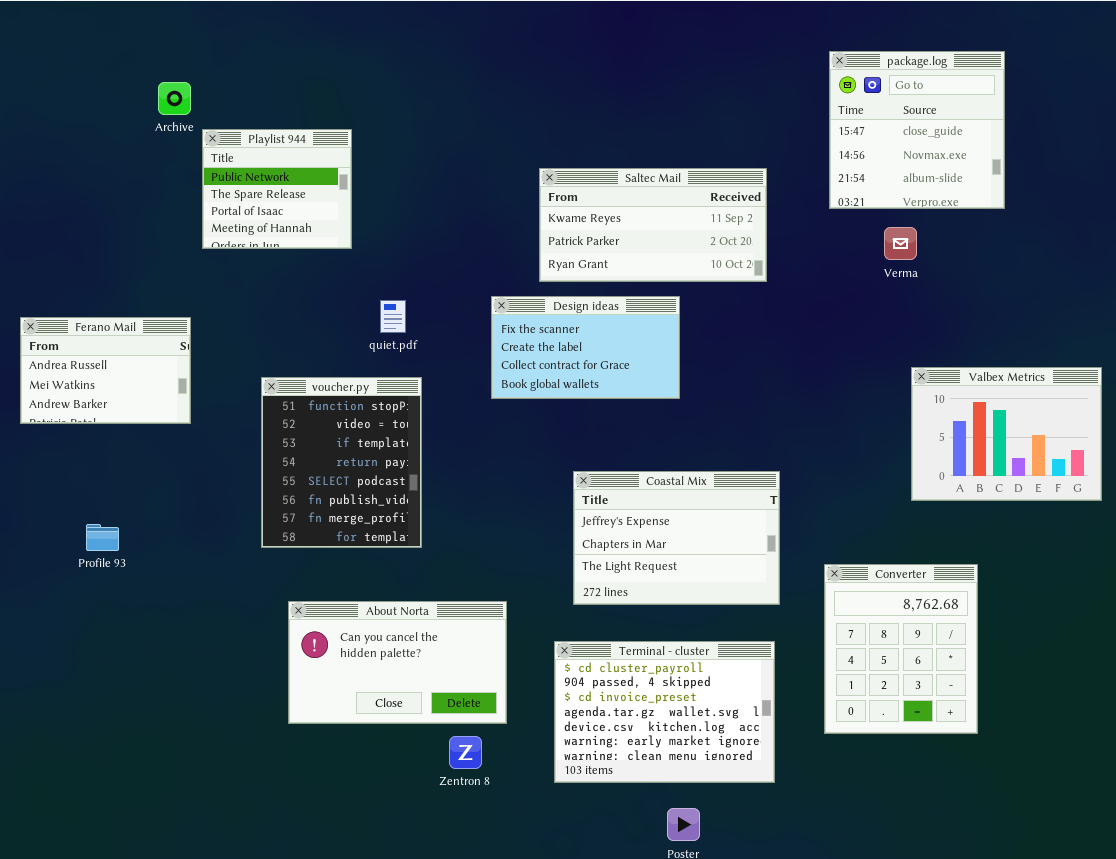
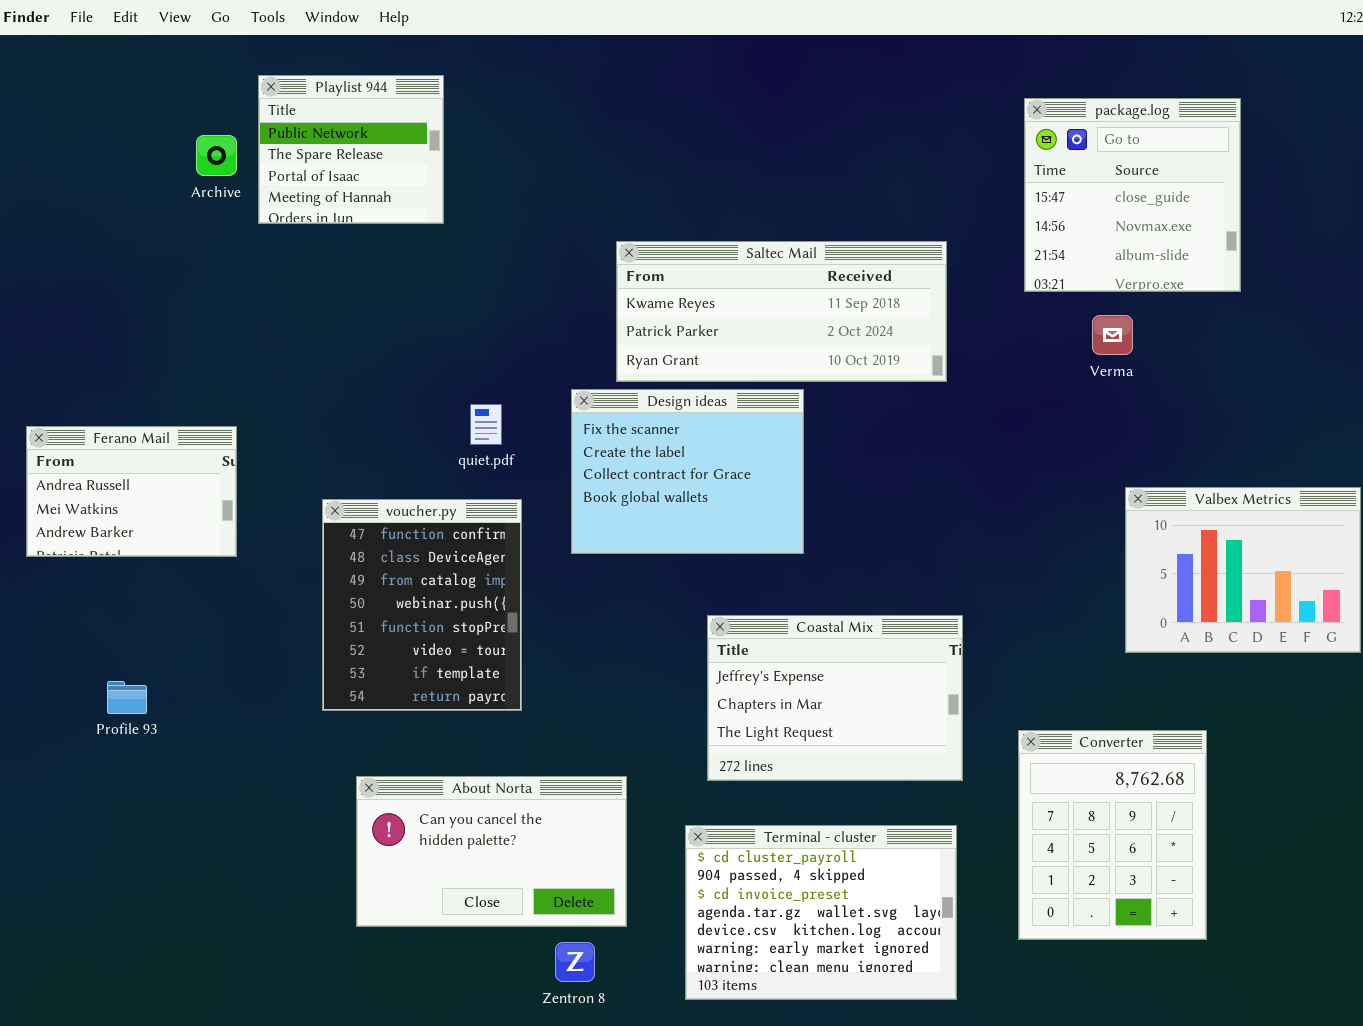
Playlist 944: [202,129,352,249] -> [258,75,444,224], moved
Saltec Mail: [539,168,767,282] -> [616,241,947,382], resized
Design ideas: [491,296,680,399] -> [571,389,804,554], moved, resized
voucher.py: [261,377,422,548] -> [322,499,522,711], scrolled up 4 rows

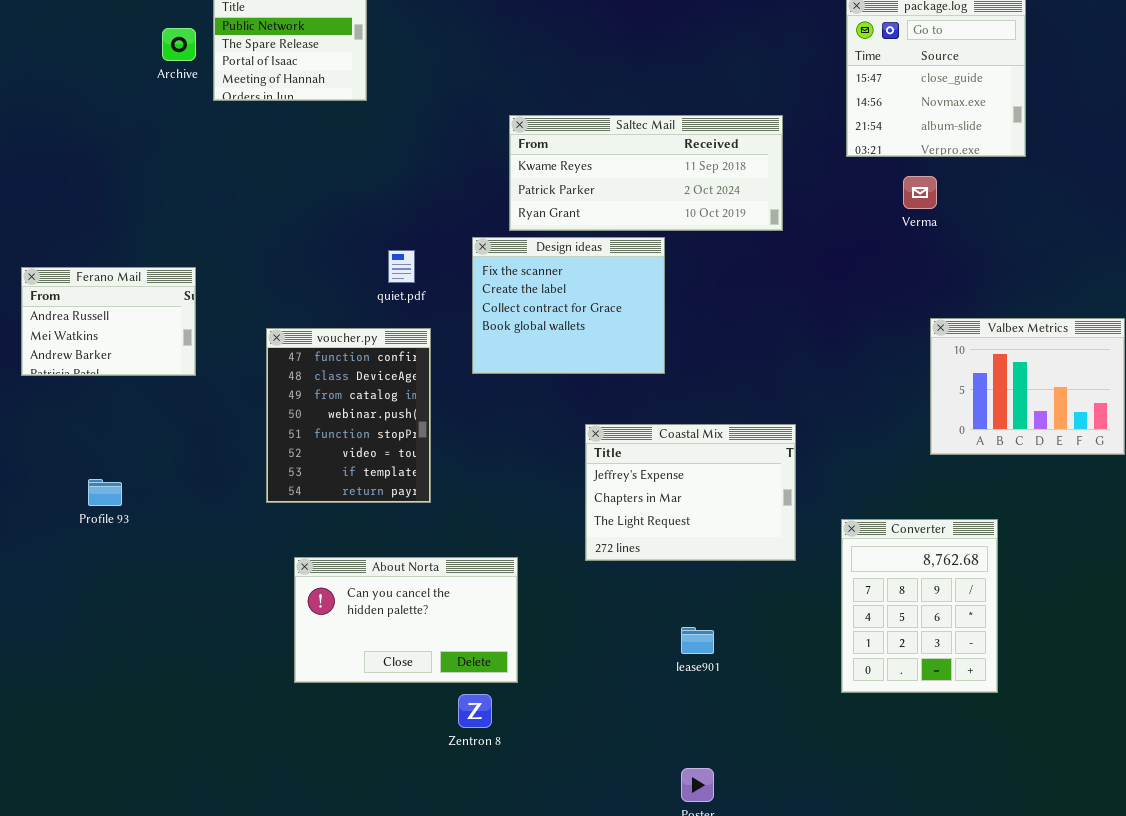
Terminal - cluster: [685,825,957,1000] -> none, closed

